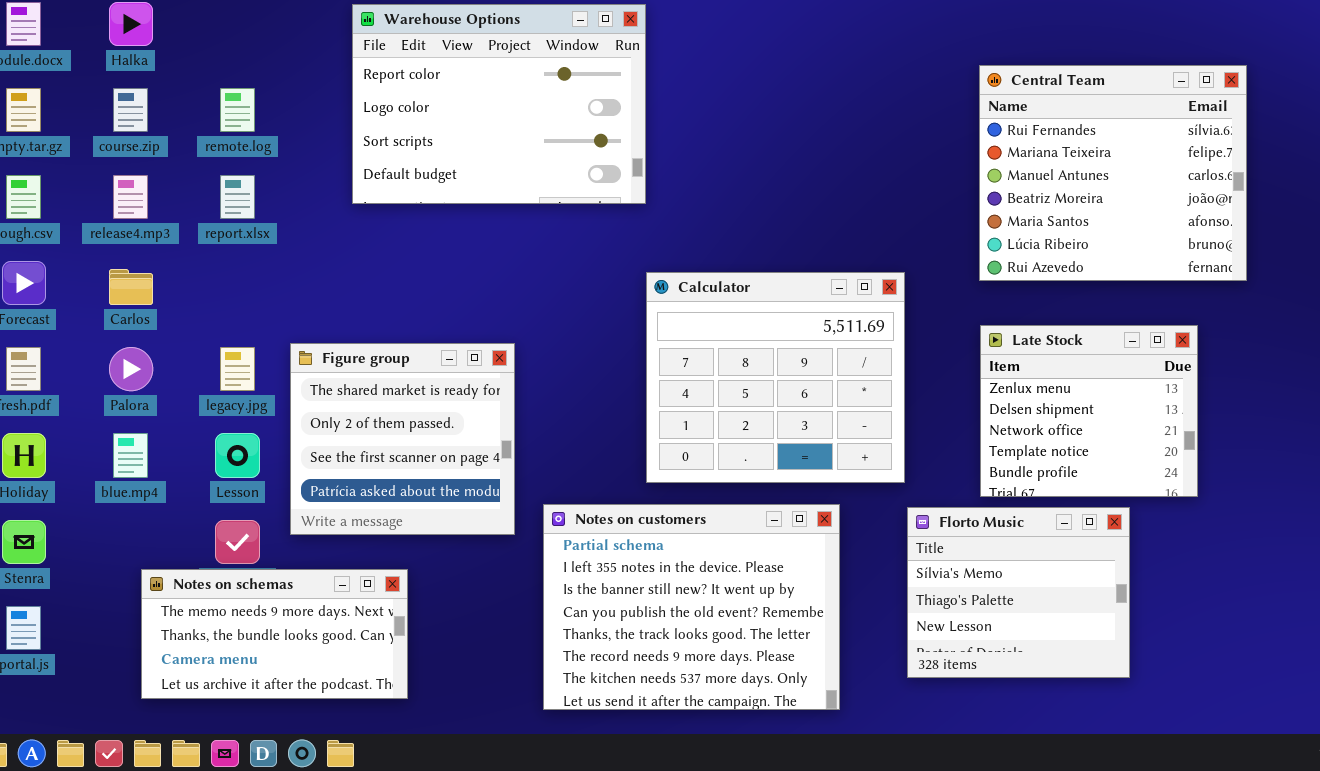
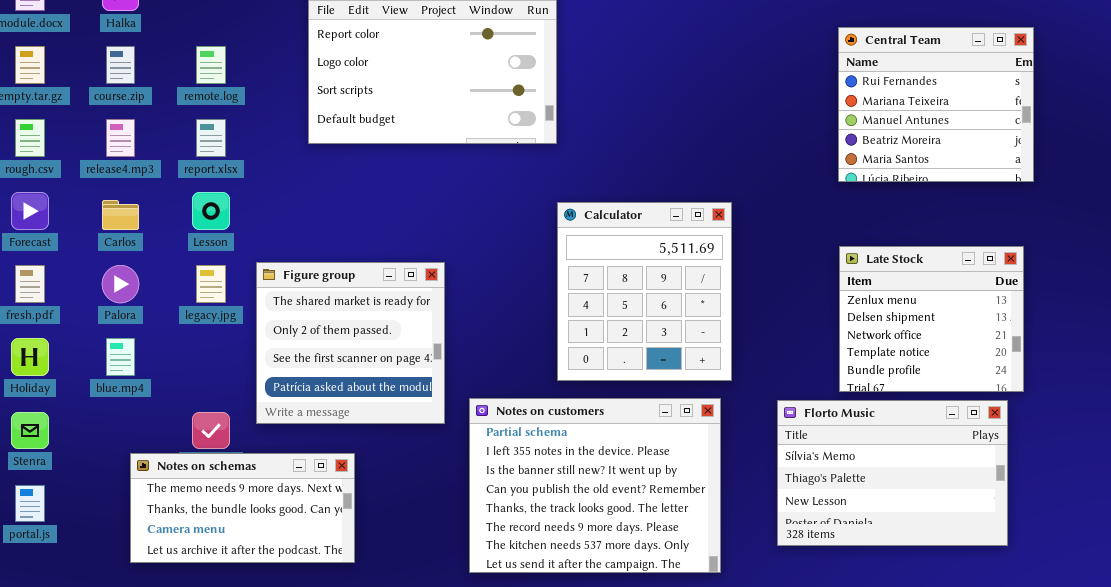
Central Team: [979,65,1247,281] -> [838,27,1034,182], resized
Calculator: [646,272,905,483] -> [557,202,732,381], resized
Lesson: [215,433,260,478] -> [192,192,230,230], moved
Florto Music: [907,507,1130,678] -> [777,400,1008,546], resized

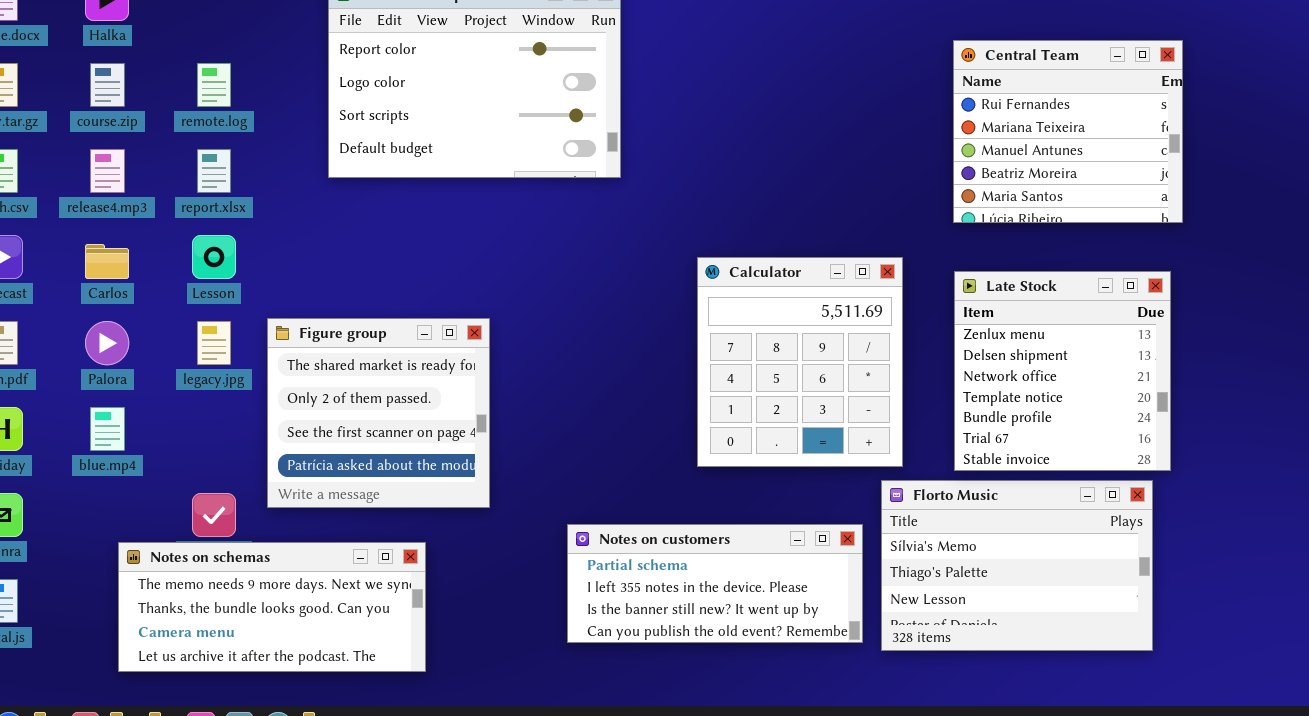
Calculator: [557,202,732,381] -> [697,257,903,467], moved
Late Stock: [839,246,1024,392] -> [954,271,1171,471], resized
Notes on customers: [469,398,721,573] -> [567,524,863,643], moved, resized
Notes on schemas: [130,453,355,563] -> [118,542,426,672], resized

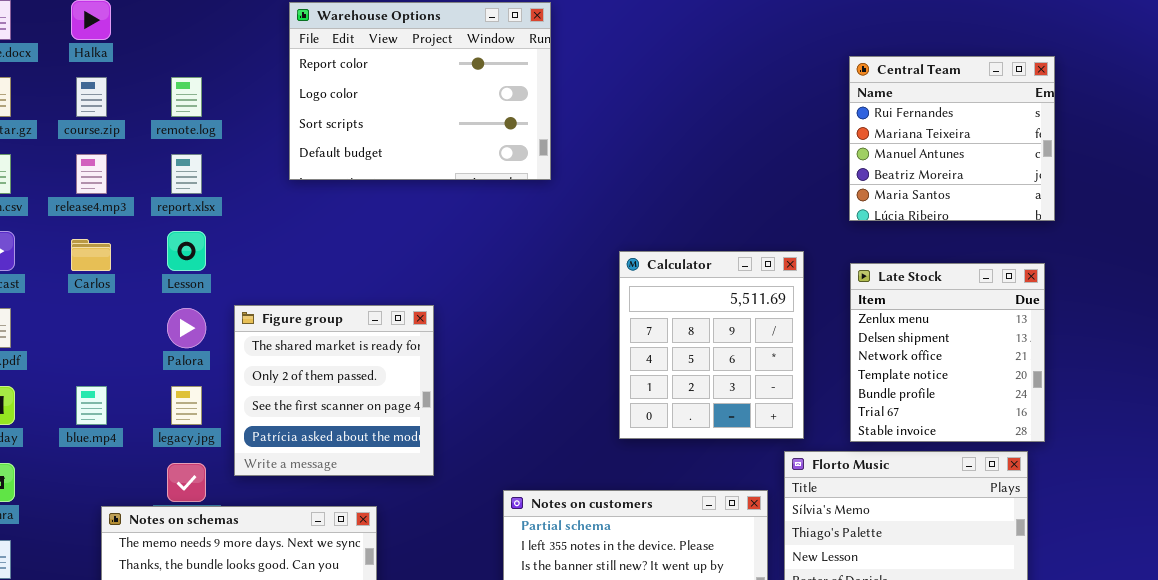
Palora: [85,321,129,365] -> [167,308,206,348], moved
legacy.jpg: [197,321,231,365] -> [171,386,202,425], moved

